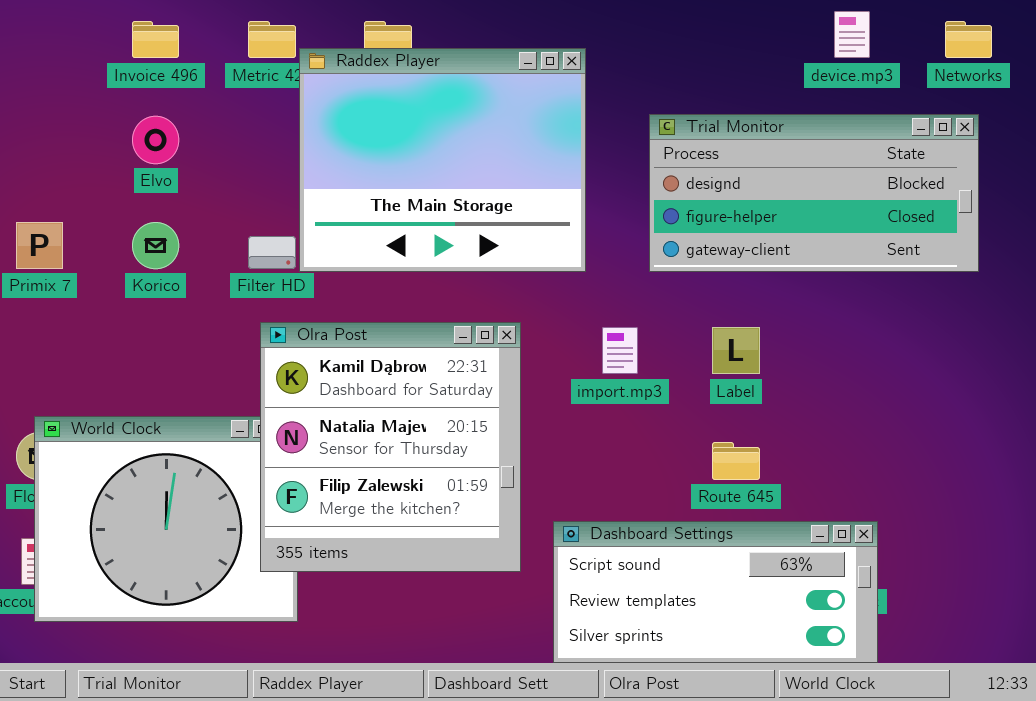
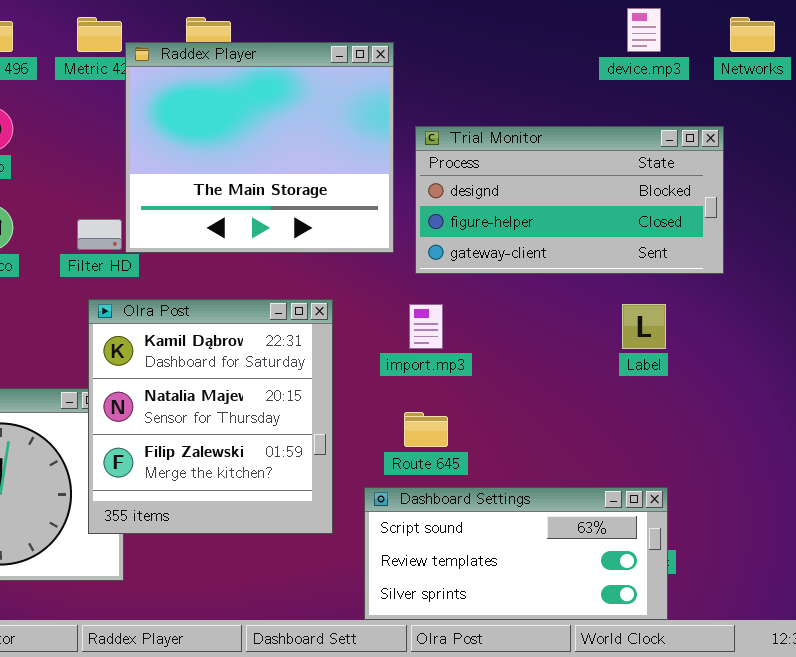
Trial Monitor: [649,114,979,272] -> [415,126,724,274], moved
Label: [712,327,760,374] -> [622,304,666,349], moved
Route 645: [712,442,760,480] -> [404,412,448,447], moved

